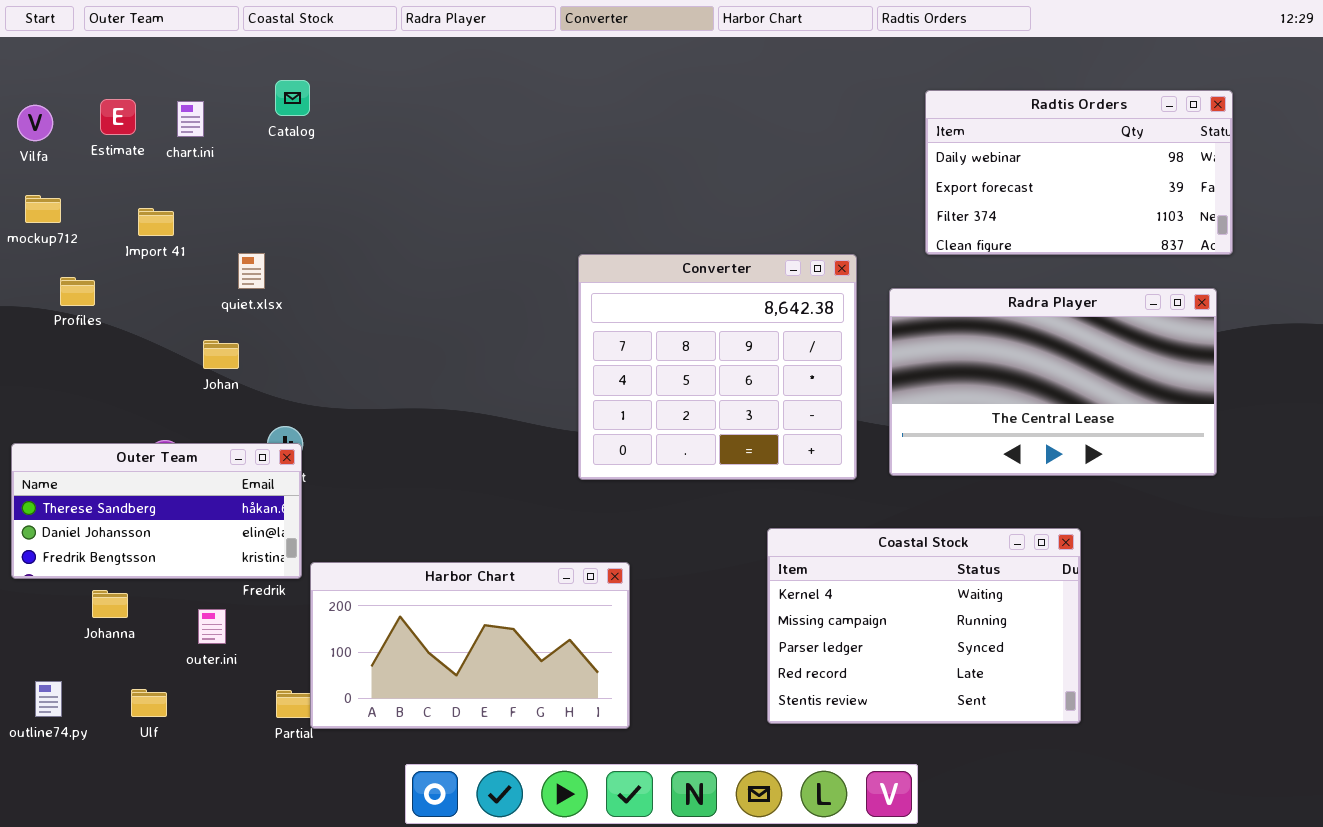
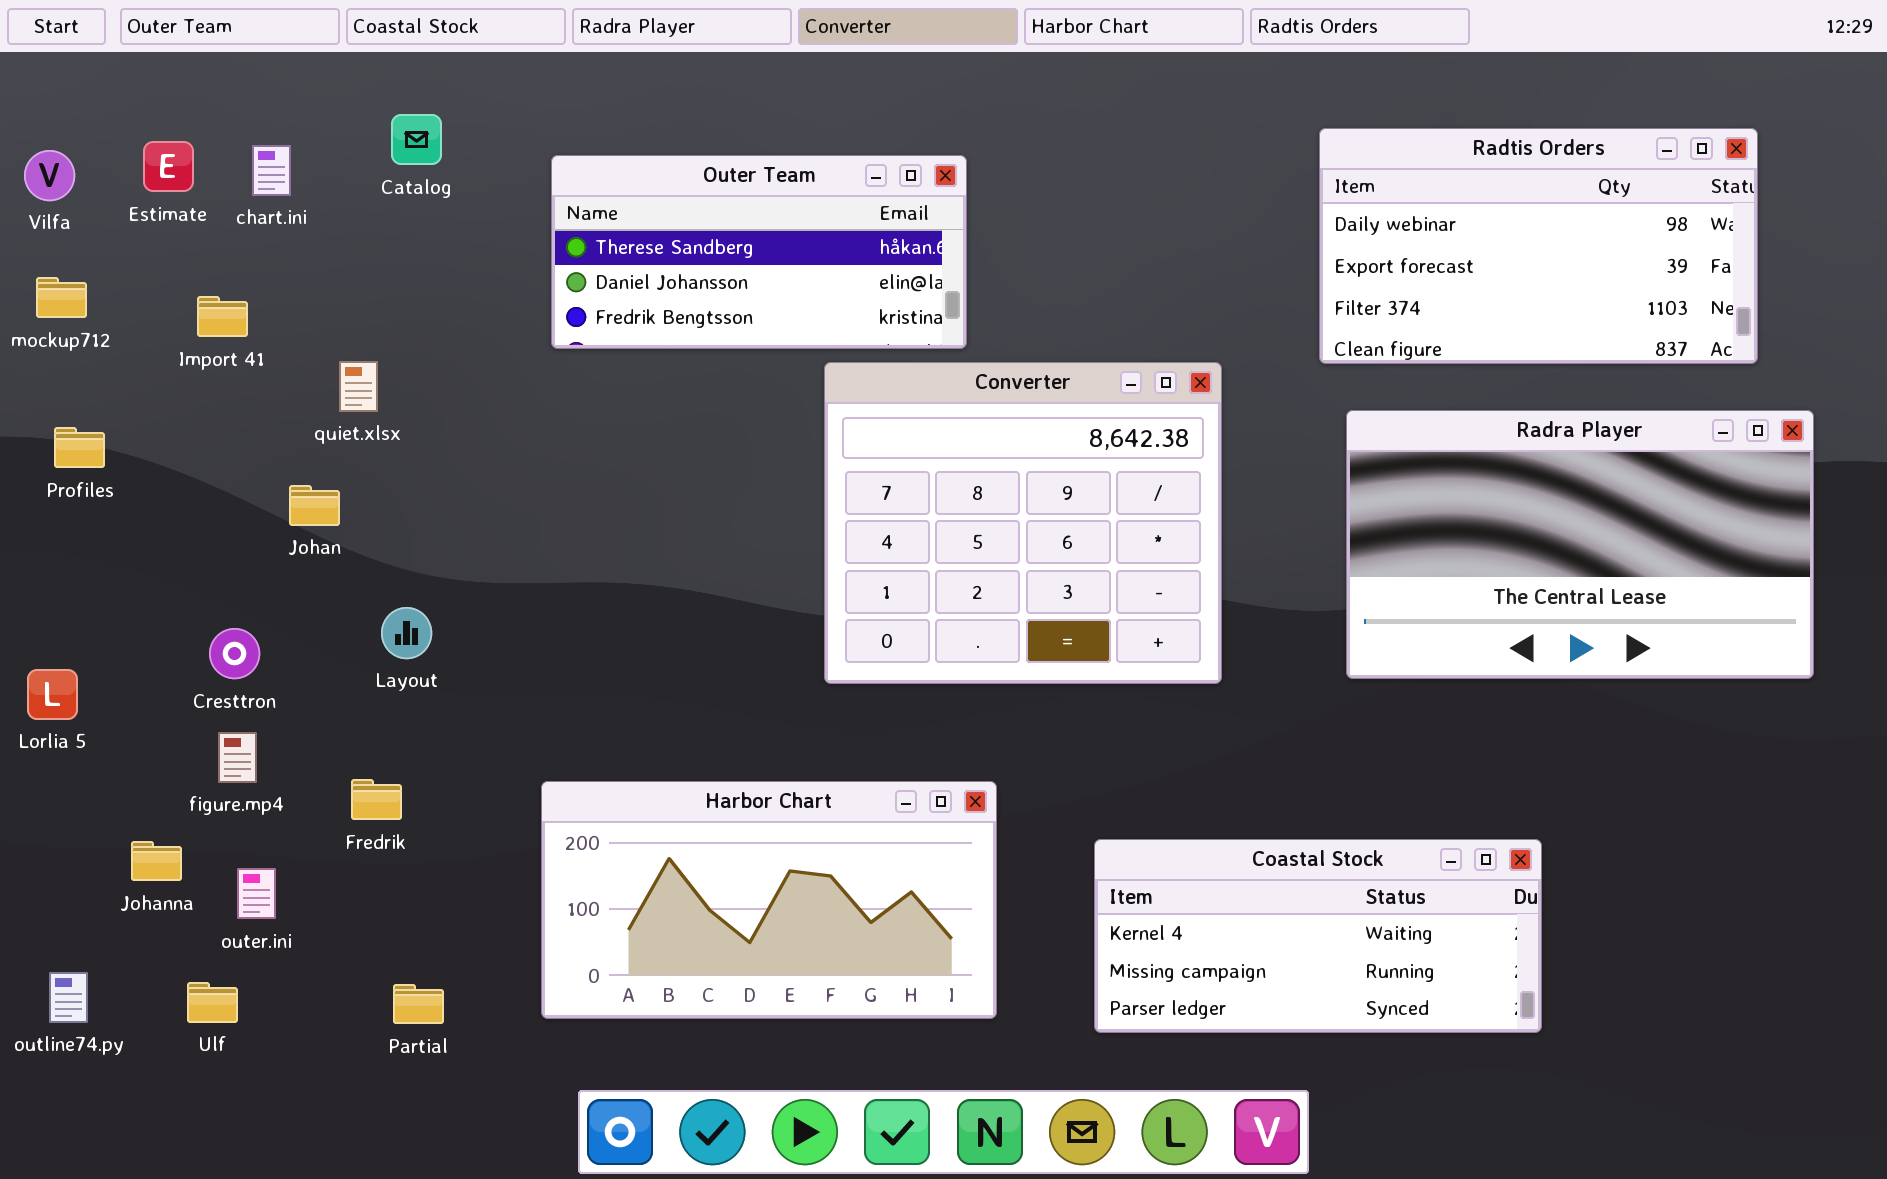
Profiles: [60,277,95,306] -> [54,427,105,468], moved
Radra Player: [889,288,1217,476] -> [1346,410,1814,679], moved
Outer Team: [11,443,302,579] -> [551,155,967,349], moved
Coastal Stock: [767,528,1081,724] -> [1094,839,1542,1033], resized
Harbor Chart: [310,562,630,729] -> [541,781,997,1019], moved
outer.ini: [198,609,226,644] -> [237,868,276,919], moved

